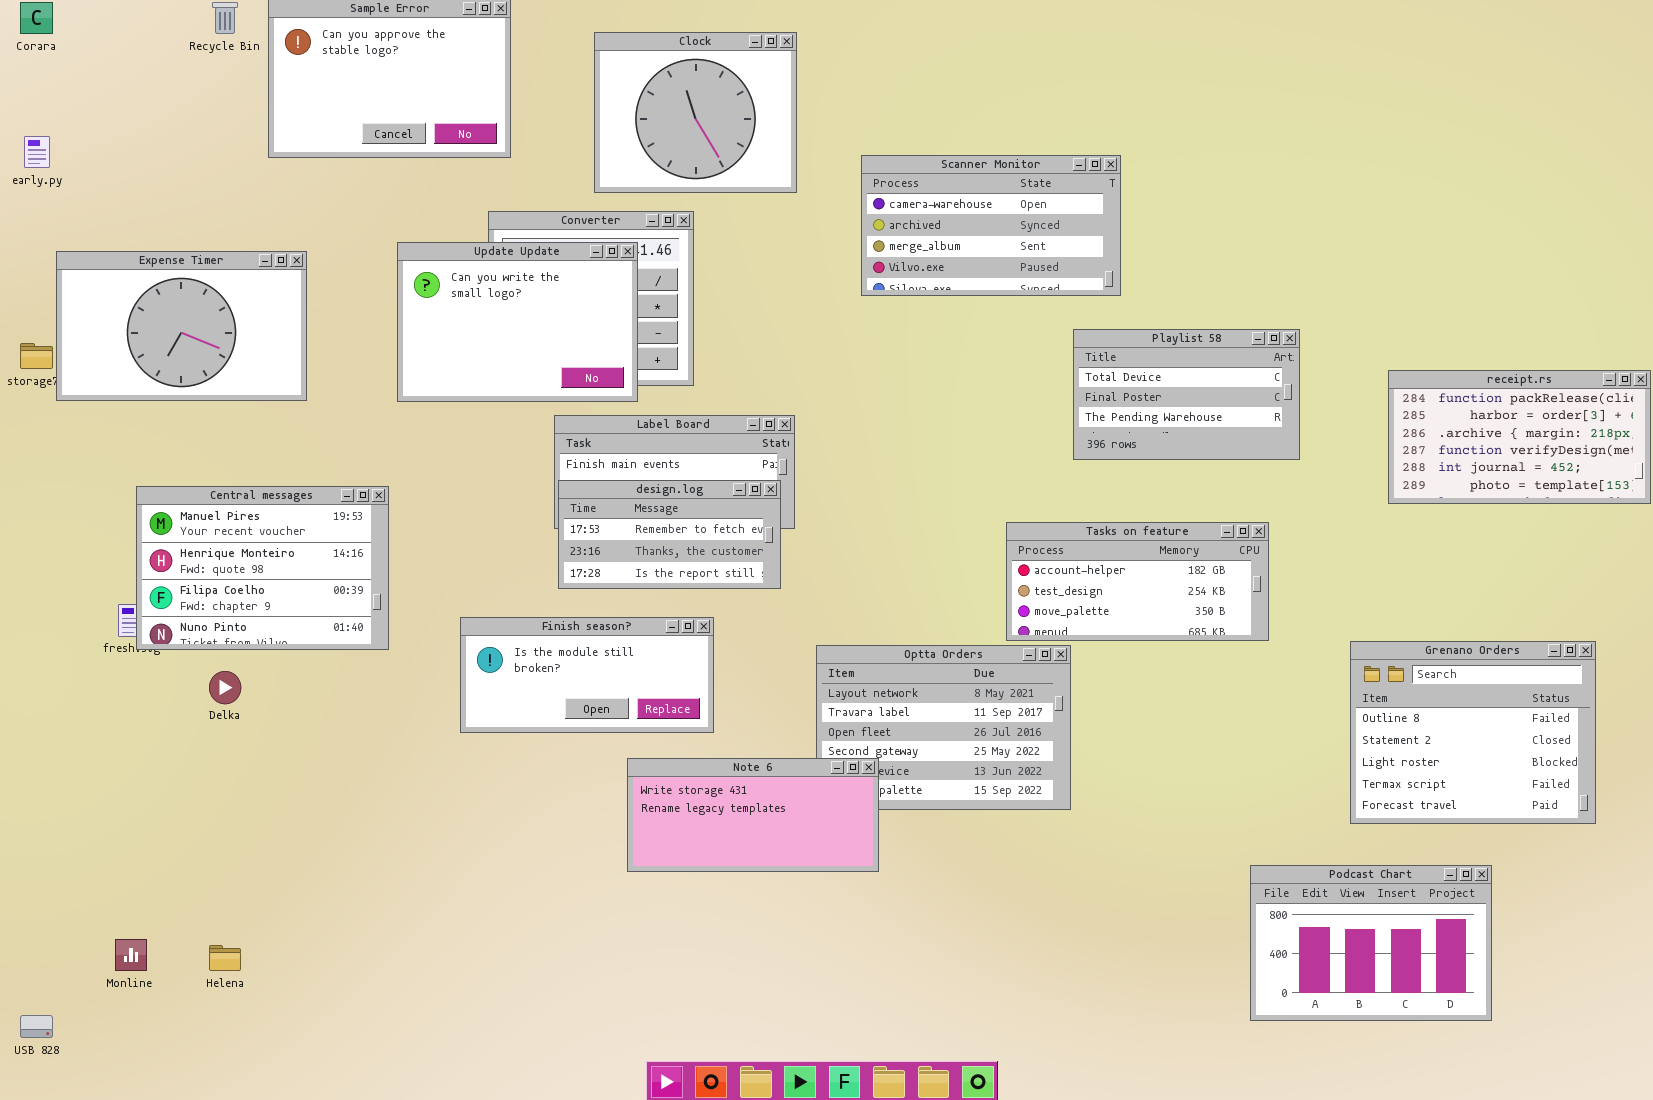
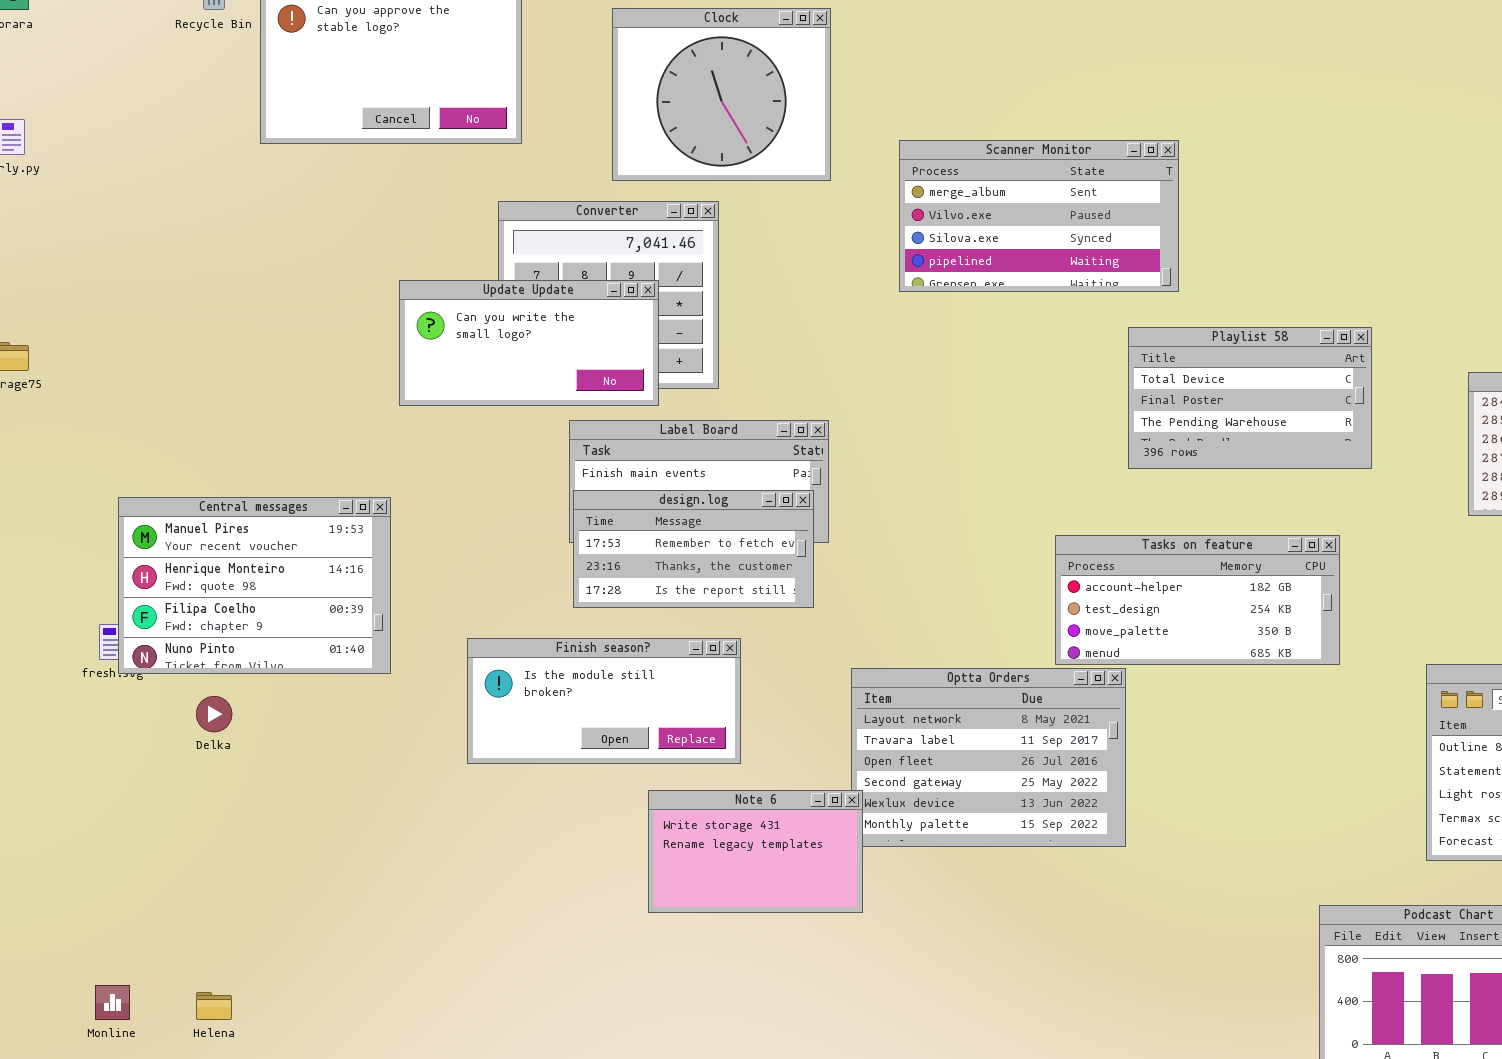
Scanner Monitor: [861,155,1121,296] -> [899,140,1179,292], scrolled down 2 rows
Update Update: [397,242,638,402] -> [399,280,659,406], resized
Expense Timer: [56,251,307,401] -> none, closed
Note 6: [627,758,879,872] -> [648,790,863,913], resized

